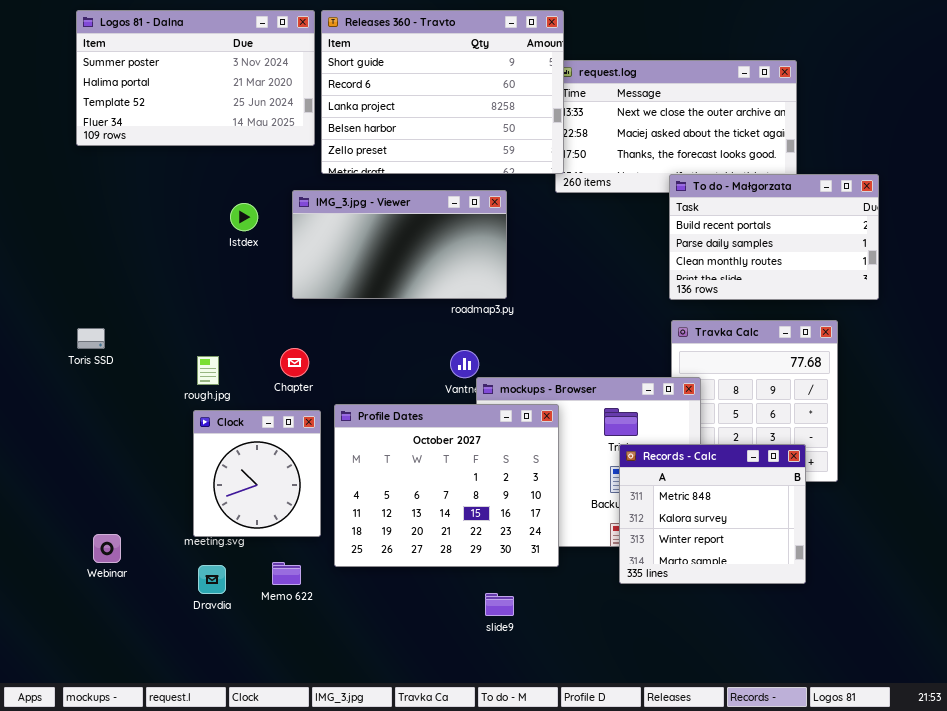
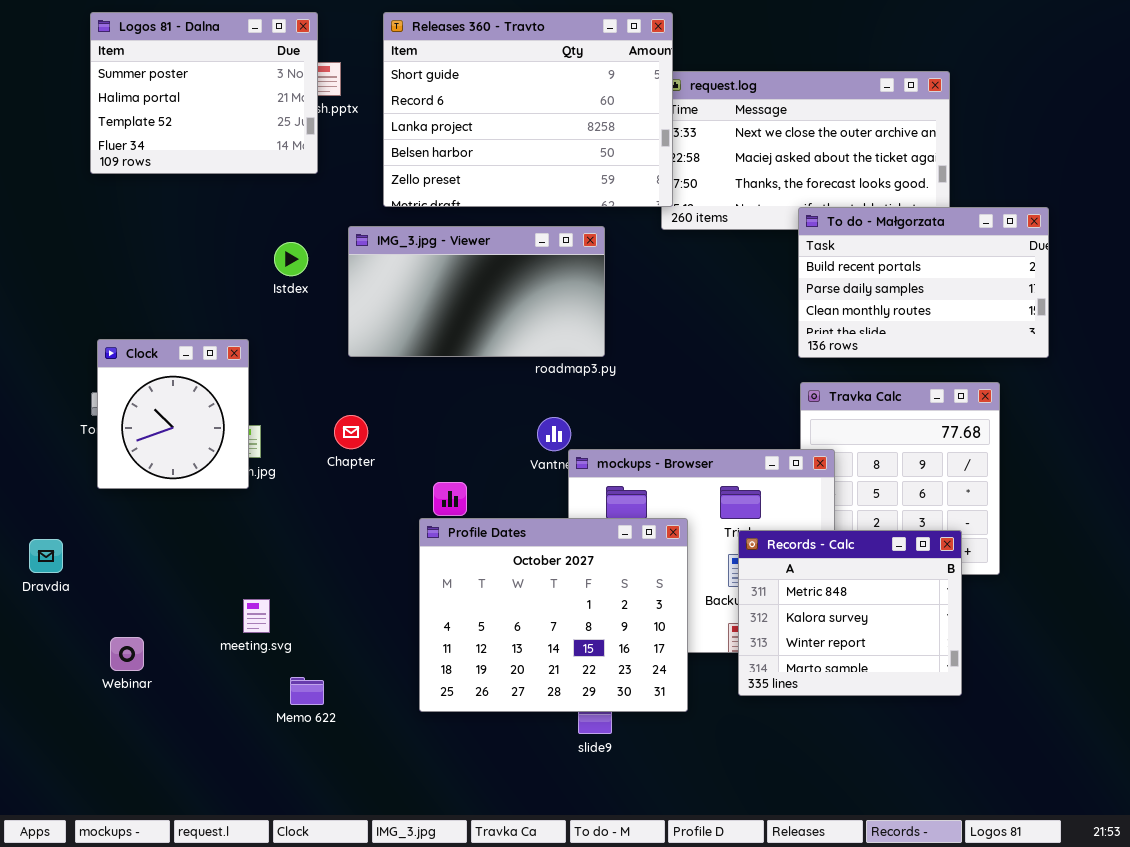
Logos 81 - Dalna: [76,10,315,146] -> [90,12,318,174], resized
Profile Dates: [334,404,559,567] -> [419,518,688,712], moved
Clock: [193,410,321,537] -> [97,339,249,489], moved
Memo 622: [272,562,301,585] -> [290,677,324,705], moved
Dravdia: [198,565,226,594] -> [29,539,63,573], moved

